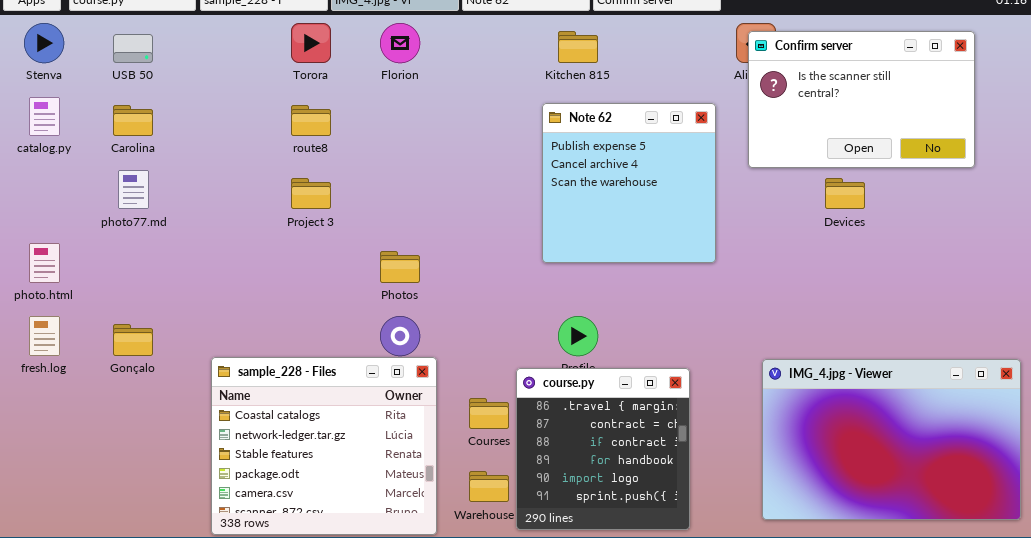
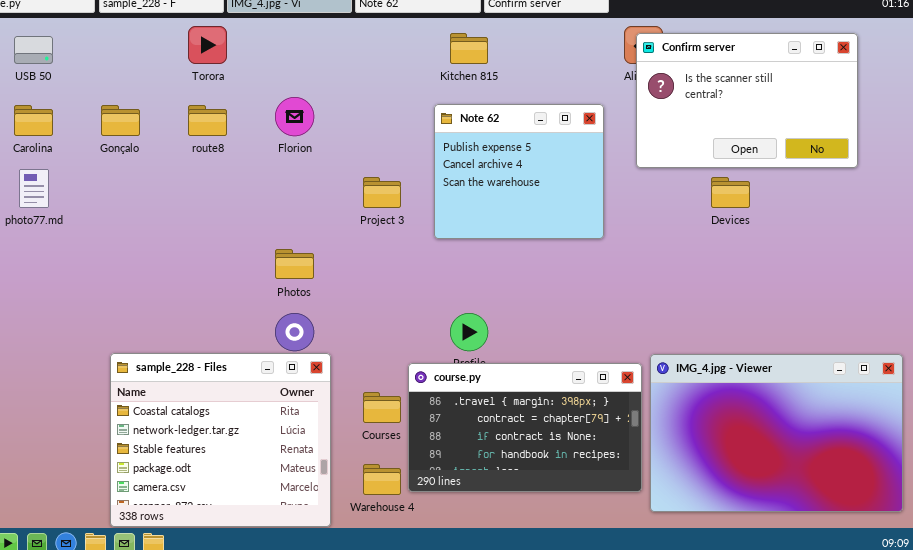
Florion: [380,23,420,63] -> [275,97,314,136], moved
Note 62: [542,103,716,263] -> [434,104,604,239], resized
Project 3: [291,178,331,209] -> [363,177,401,208], moved
Gonçalo: [113,324,153,356] -> [101,105,140,136], moved
course.py: [516,368,690,530] -> [408,363,642,492], resized

